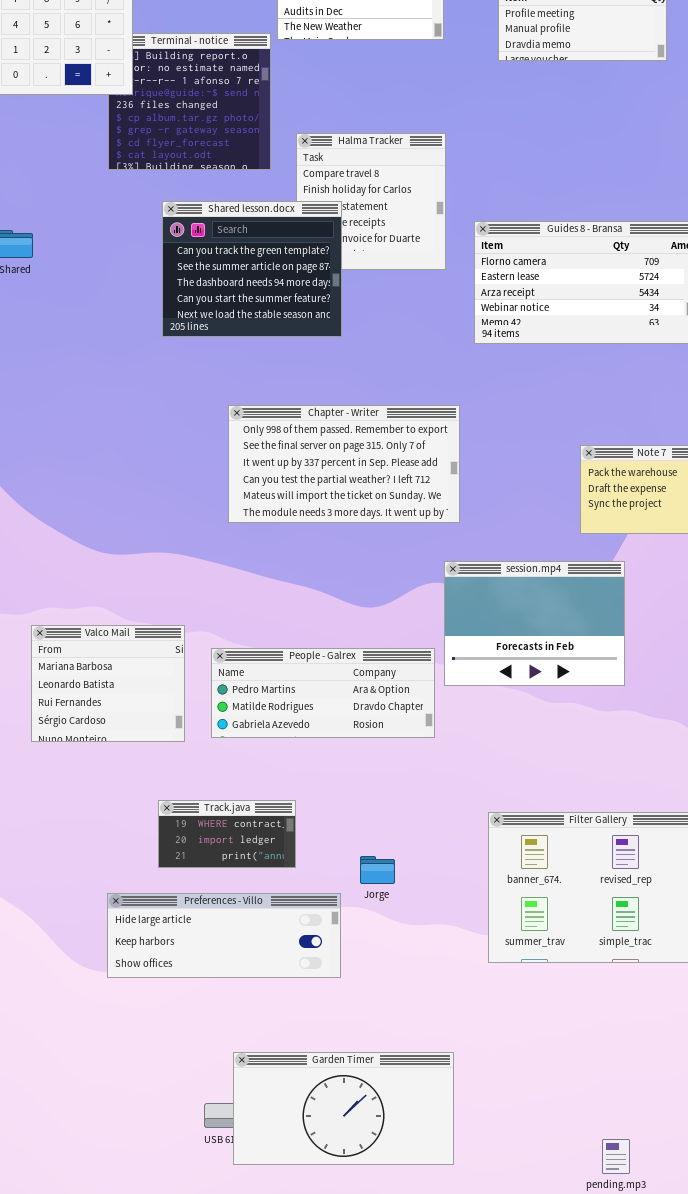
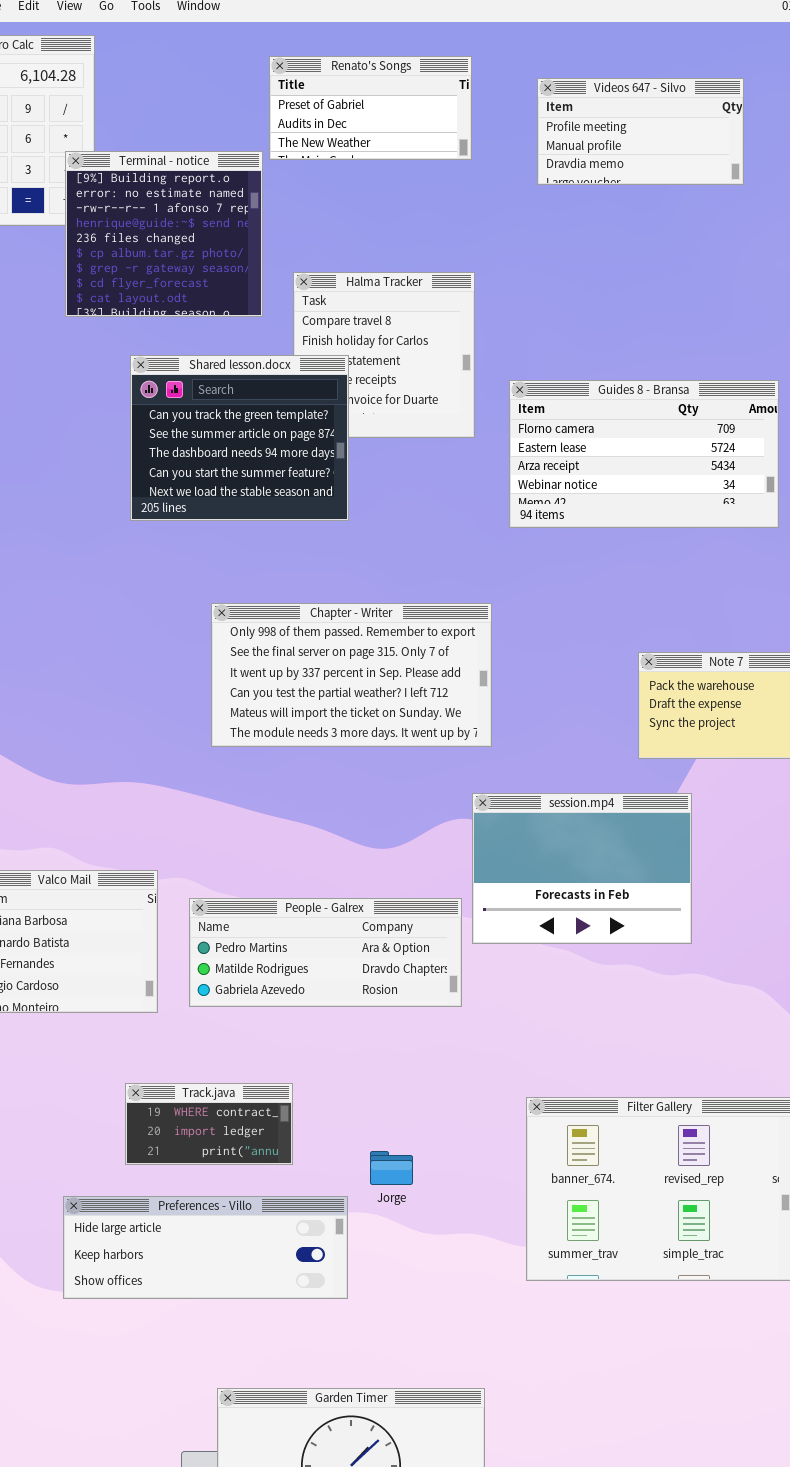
Terminal - notice: [108,33,271,170] -> [65,151,263,317], raised

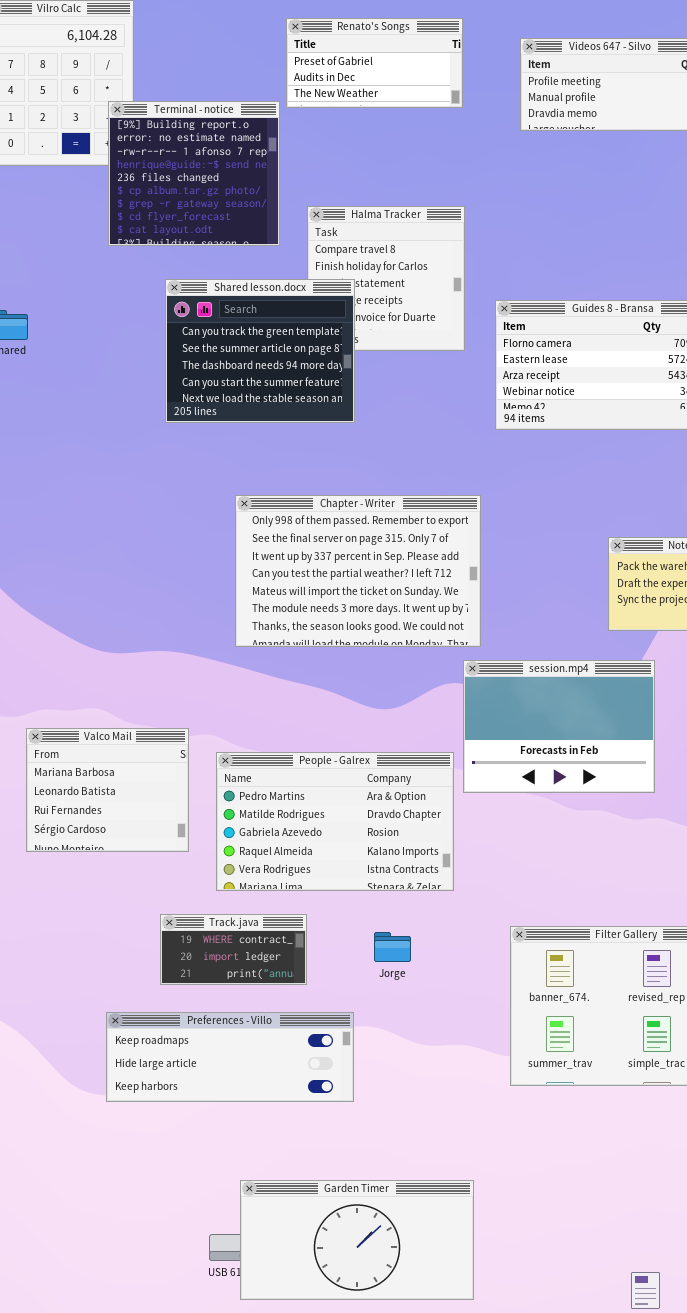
Chapter - Writer: [211,603,492,747] -> [235,495,481,647], resized
People - Galrex: [189,898,462,1007] -> [216,752,454,891], resized
Jorge: [370,1151,413,1185] -> [374,932,411,962], moved
Preferences - Villo: [63,1196,348,1299] -> [106,1012,354,1102], scrolled up 1 row

